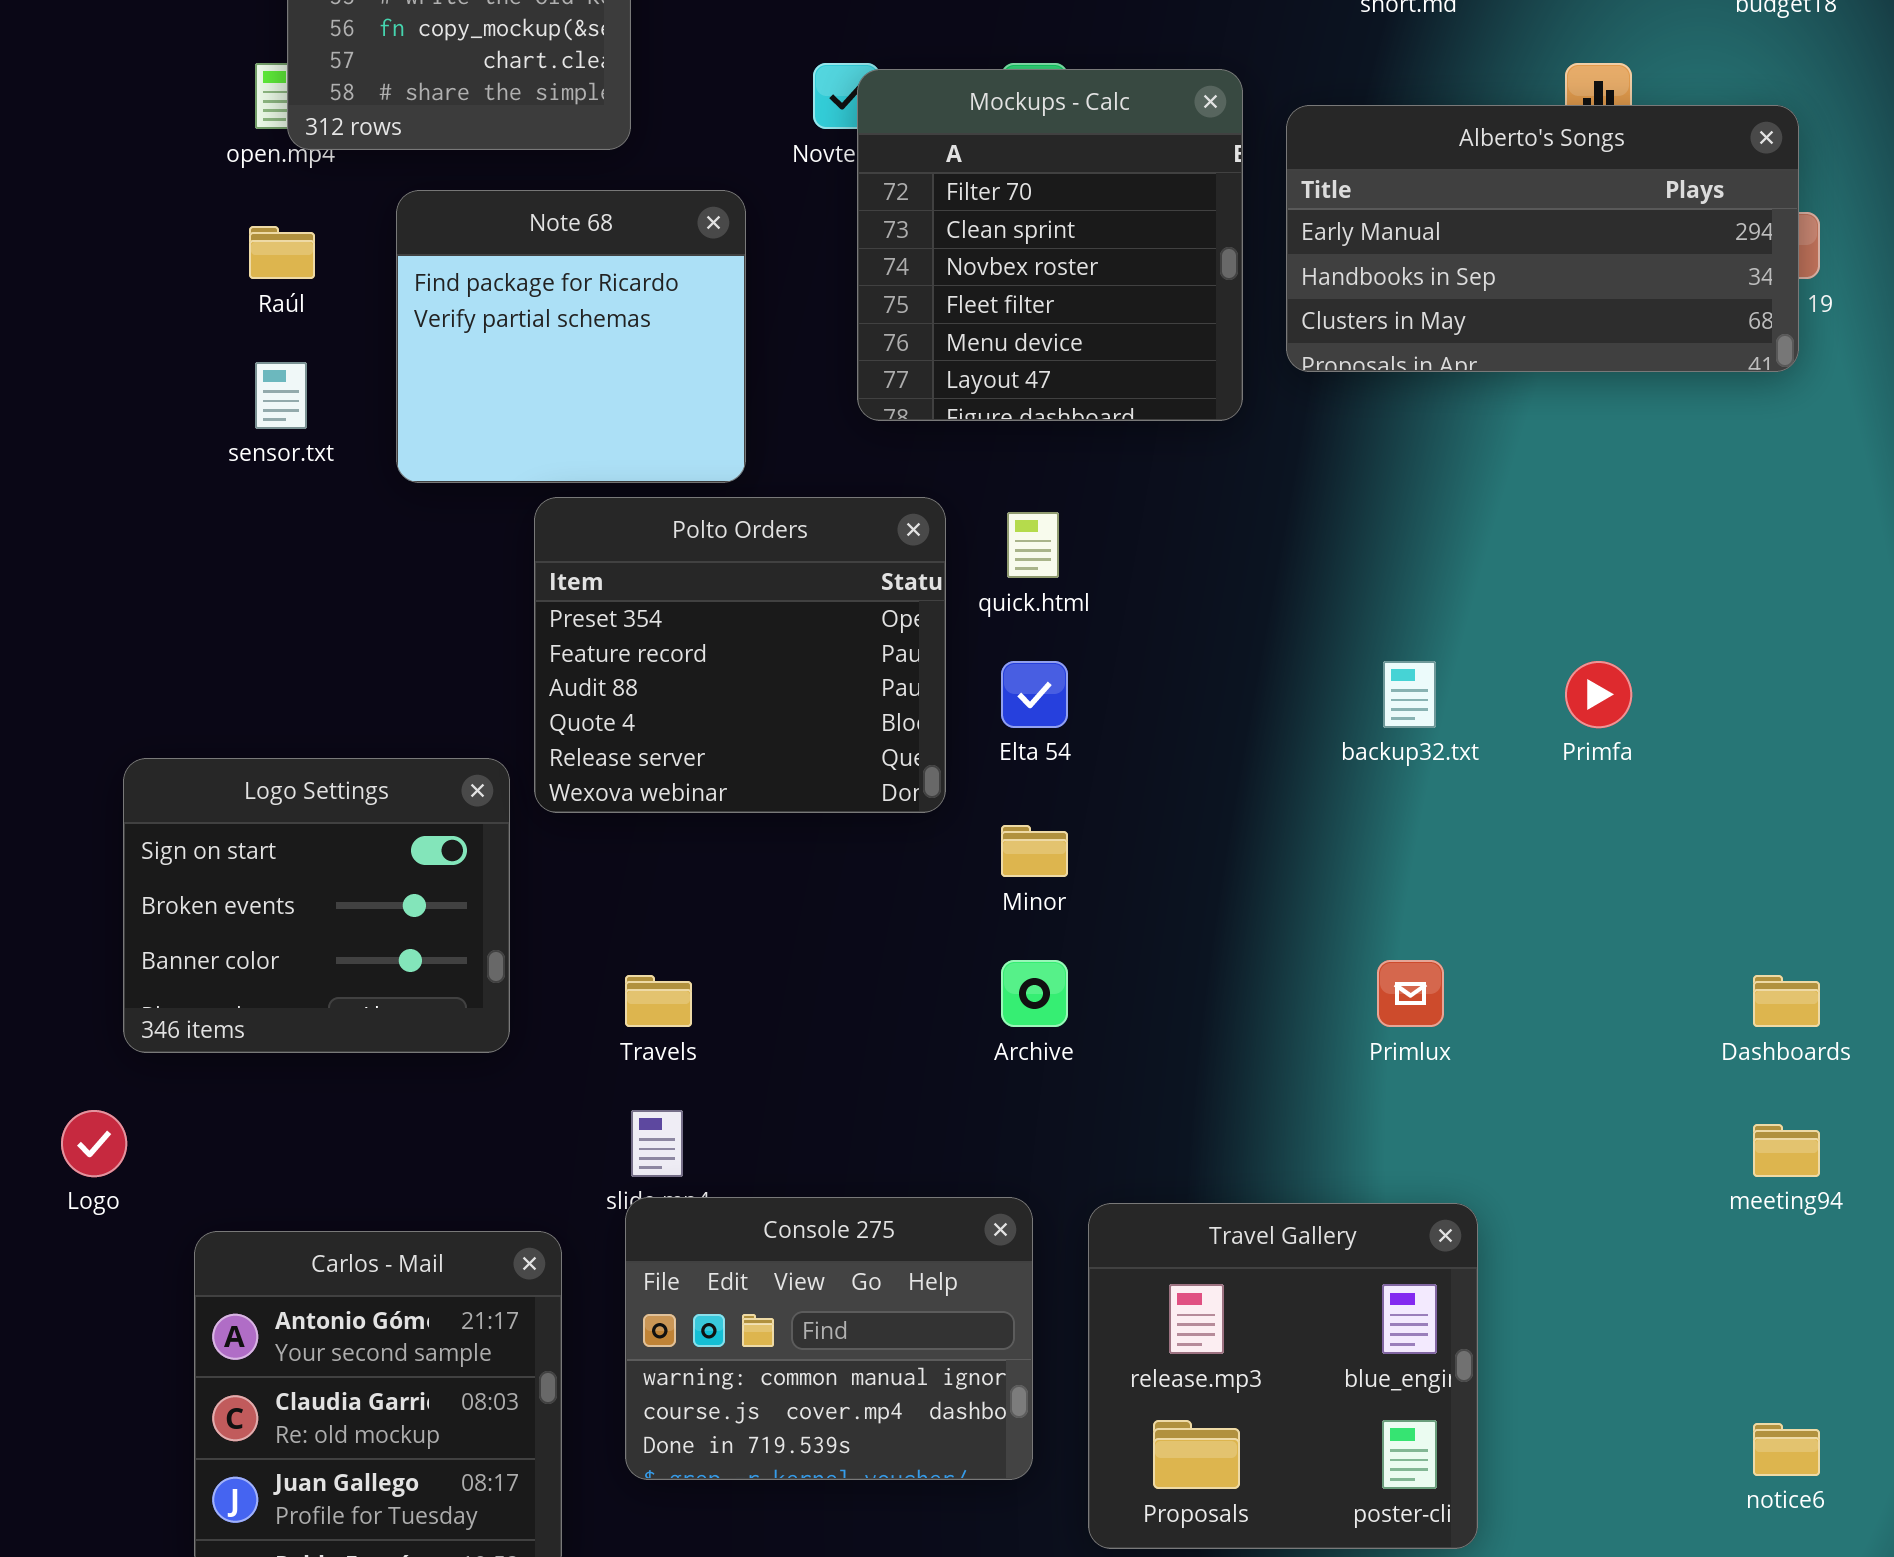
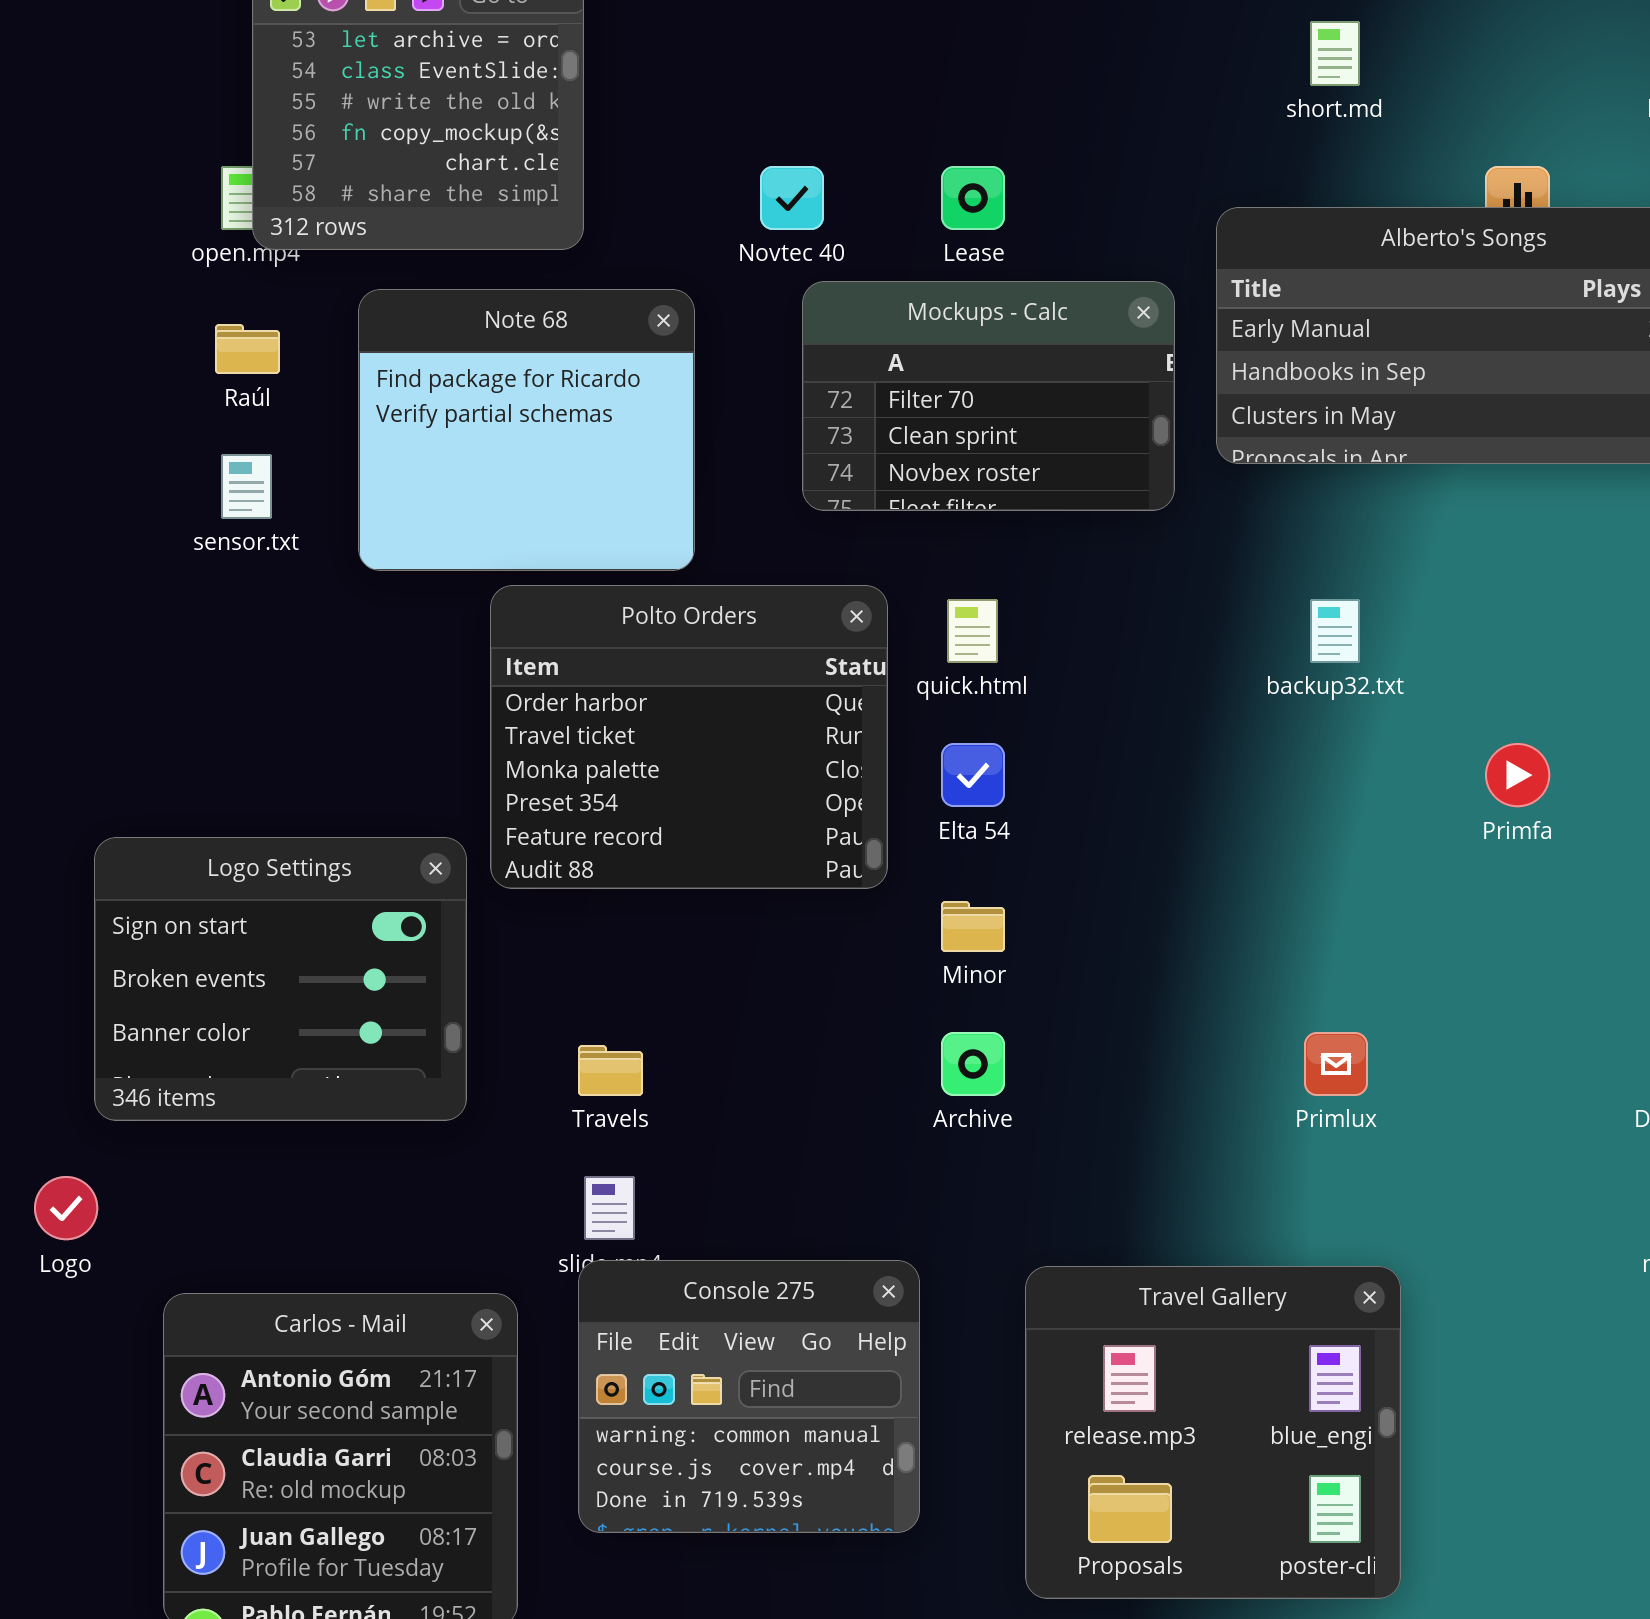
Mockups - Calc: [857,69,1243,421] -> [802,281,1175,511], resized
Polto Orders: [534,497,946,813] -> [490,585,888,889], scrolled up 3 rows
backup32.txt: [1383,661,1436,728] -> [1310,599,1360,663], moved
Console 275: [625,1197,1033,1480] -> [578,1260,920,1533], resized

